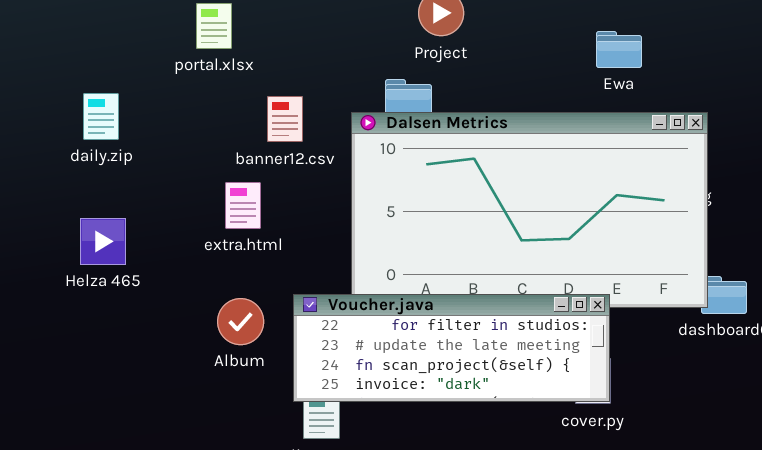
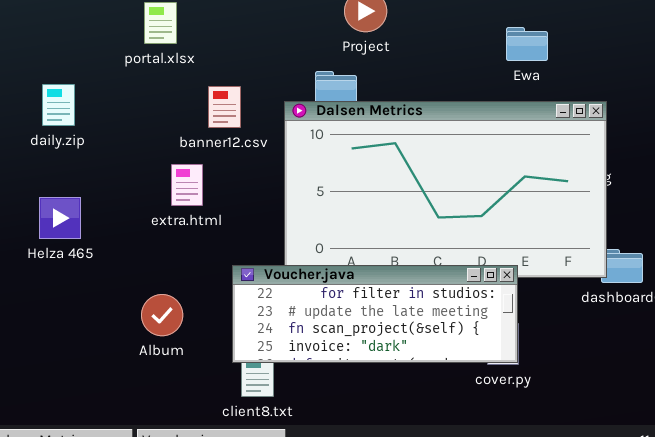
Album: [217,298,264,345] -> [141,294,183,336], moved

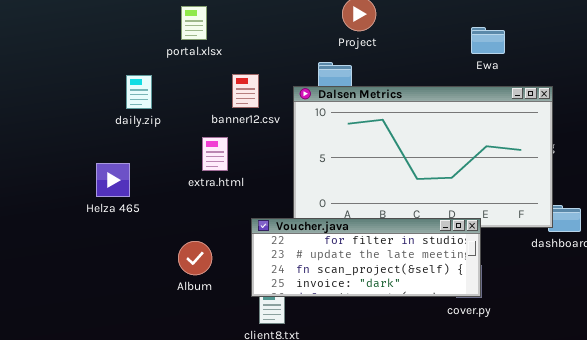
daily.zip: [42,84,75,126] -> [126,75,152,109], moved

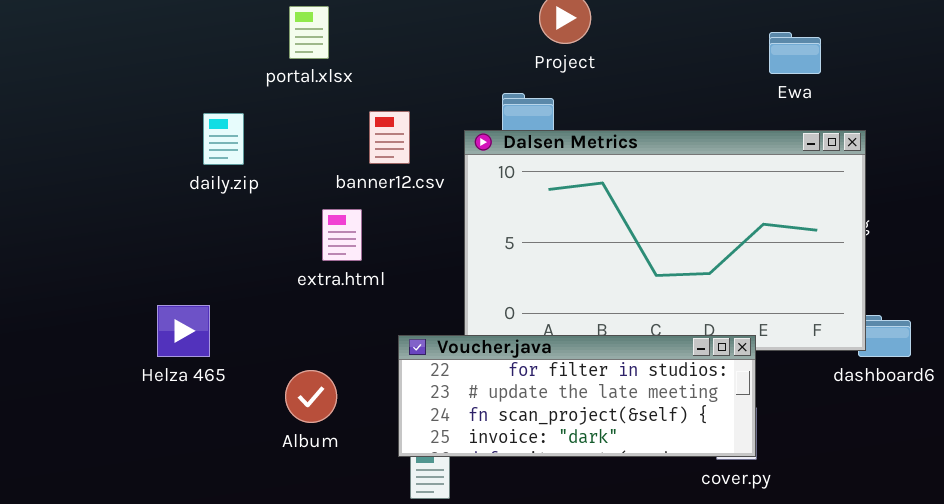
Ewa: [471,27,505,54] -> [769,32,821,74], moved
Helza 465: [96,163,130,197] -> [157,305,210,357], moved

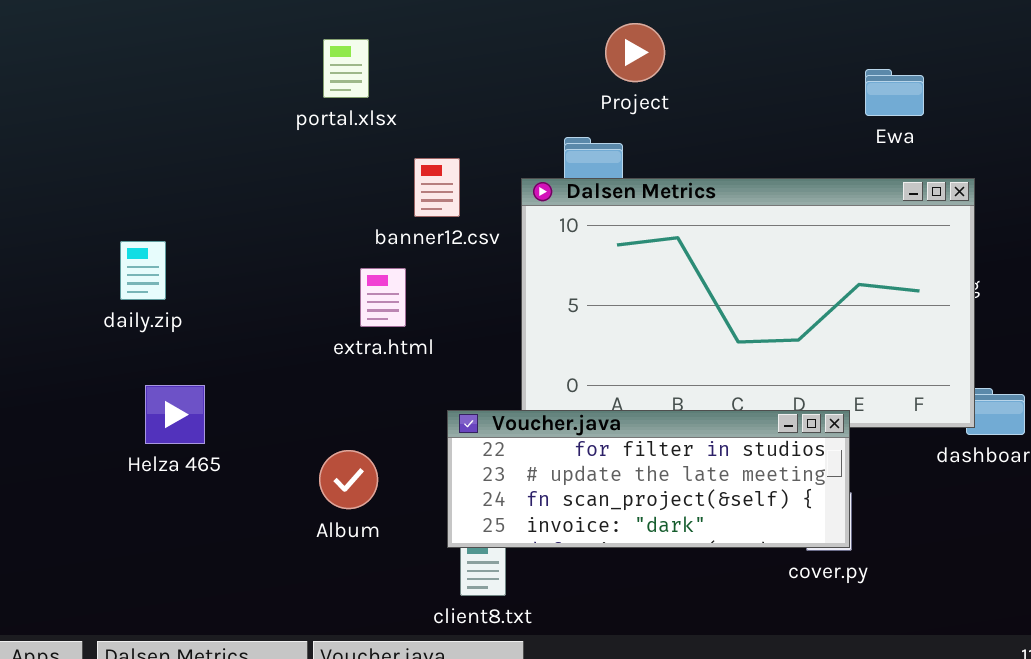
daily.zip: [203,113,244,165] -> [120,241,166,300], moved
Helza 465: [157,305,210,357] -> [145,385,205,444], moved

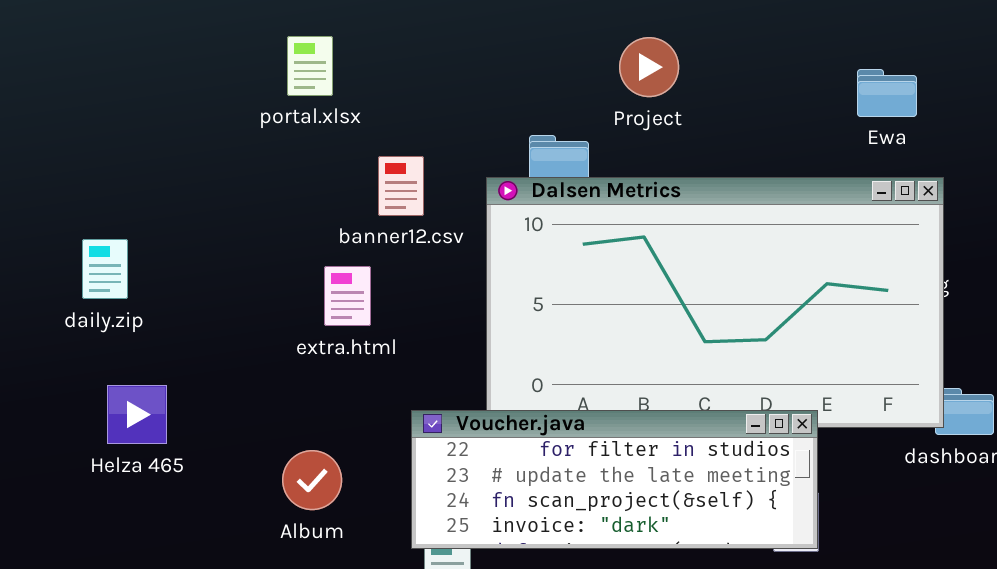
Project: [605,23,665,82] -> [619,37,679,97], moved
Ewa: [865,69,924,116] -> [857,69,917,117], moved

